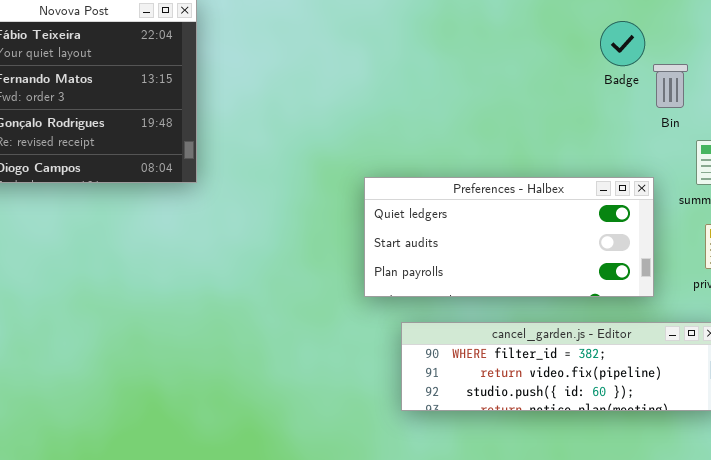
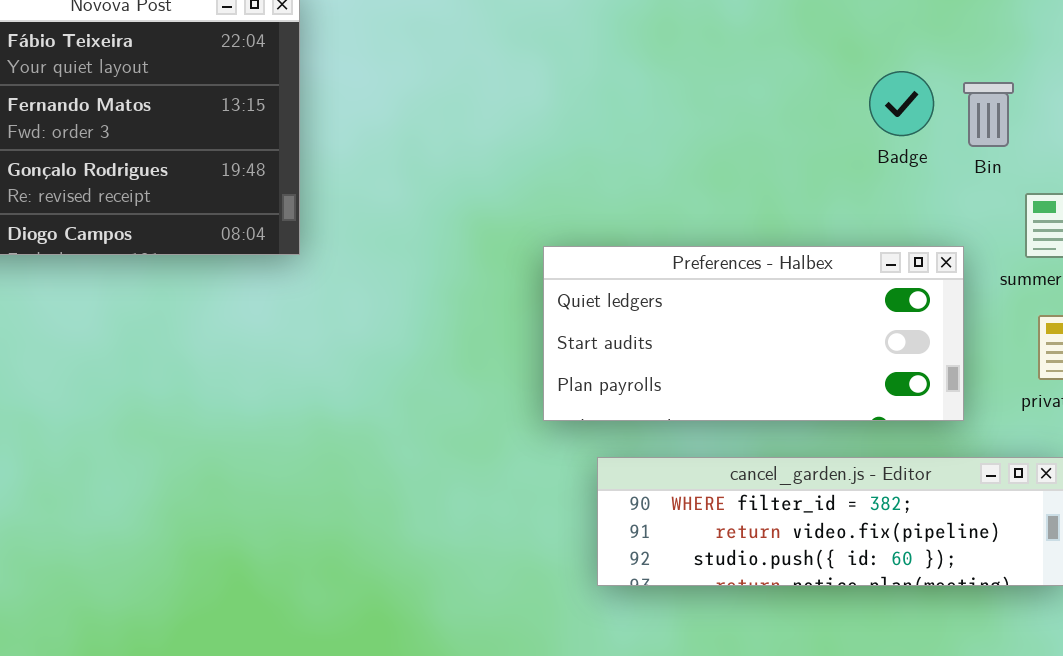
Badge: [600,21,645,66] -> [869,71,934,136], moved

